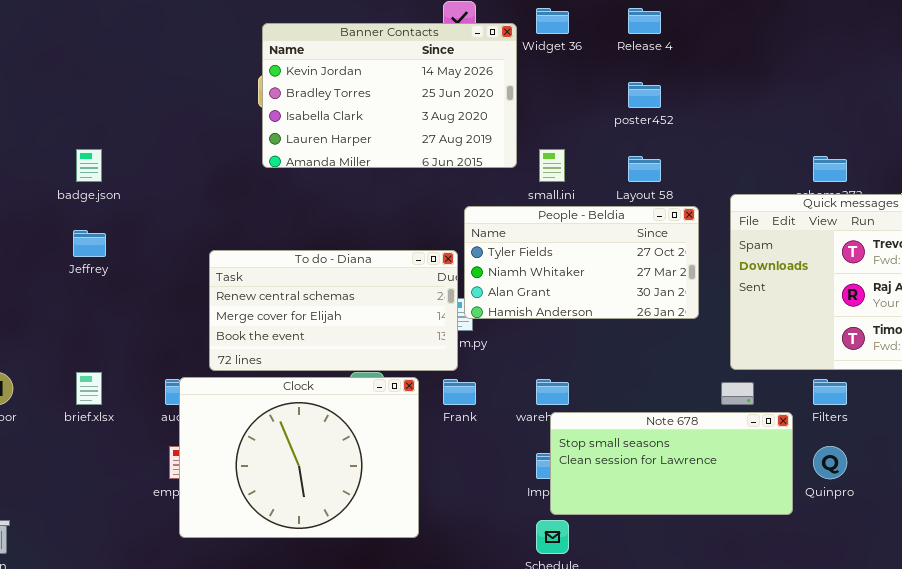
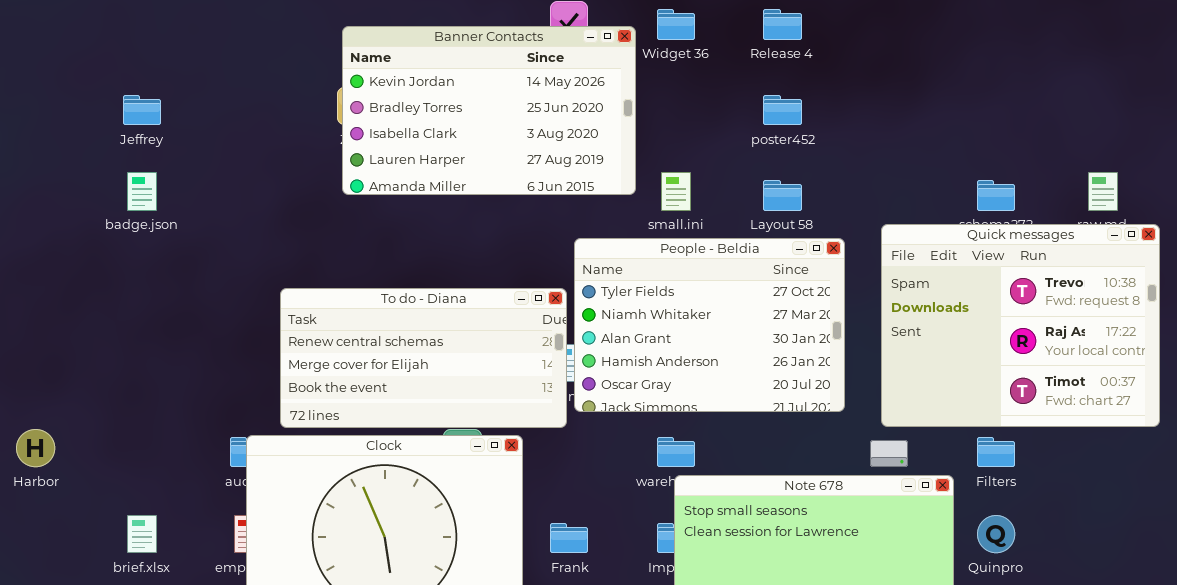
People - Beldia: [464,206,699,319] -> [574,238,845,412], resized
Jeffrey: [73,230,106,257] -> [123,95,161,125], moved
brief.xlsx: [76,372,102,405] -> [127,515,157,553], moved
Frank: [443,379,476,405] -> [550,523,588,553], moved

